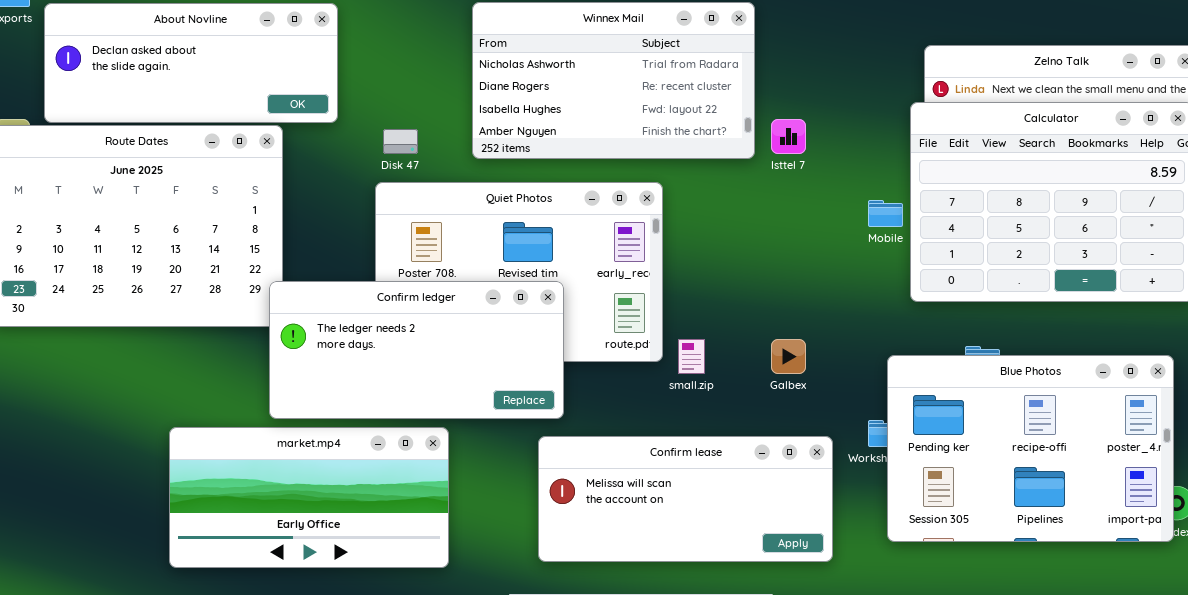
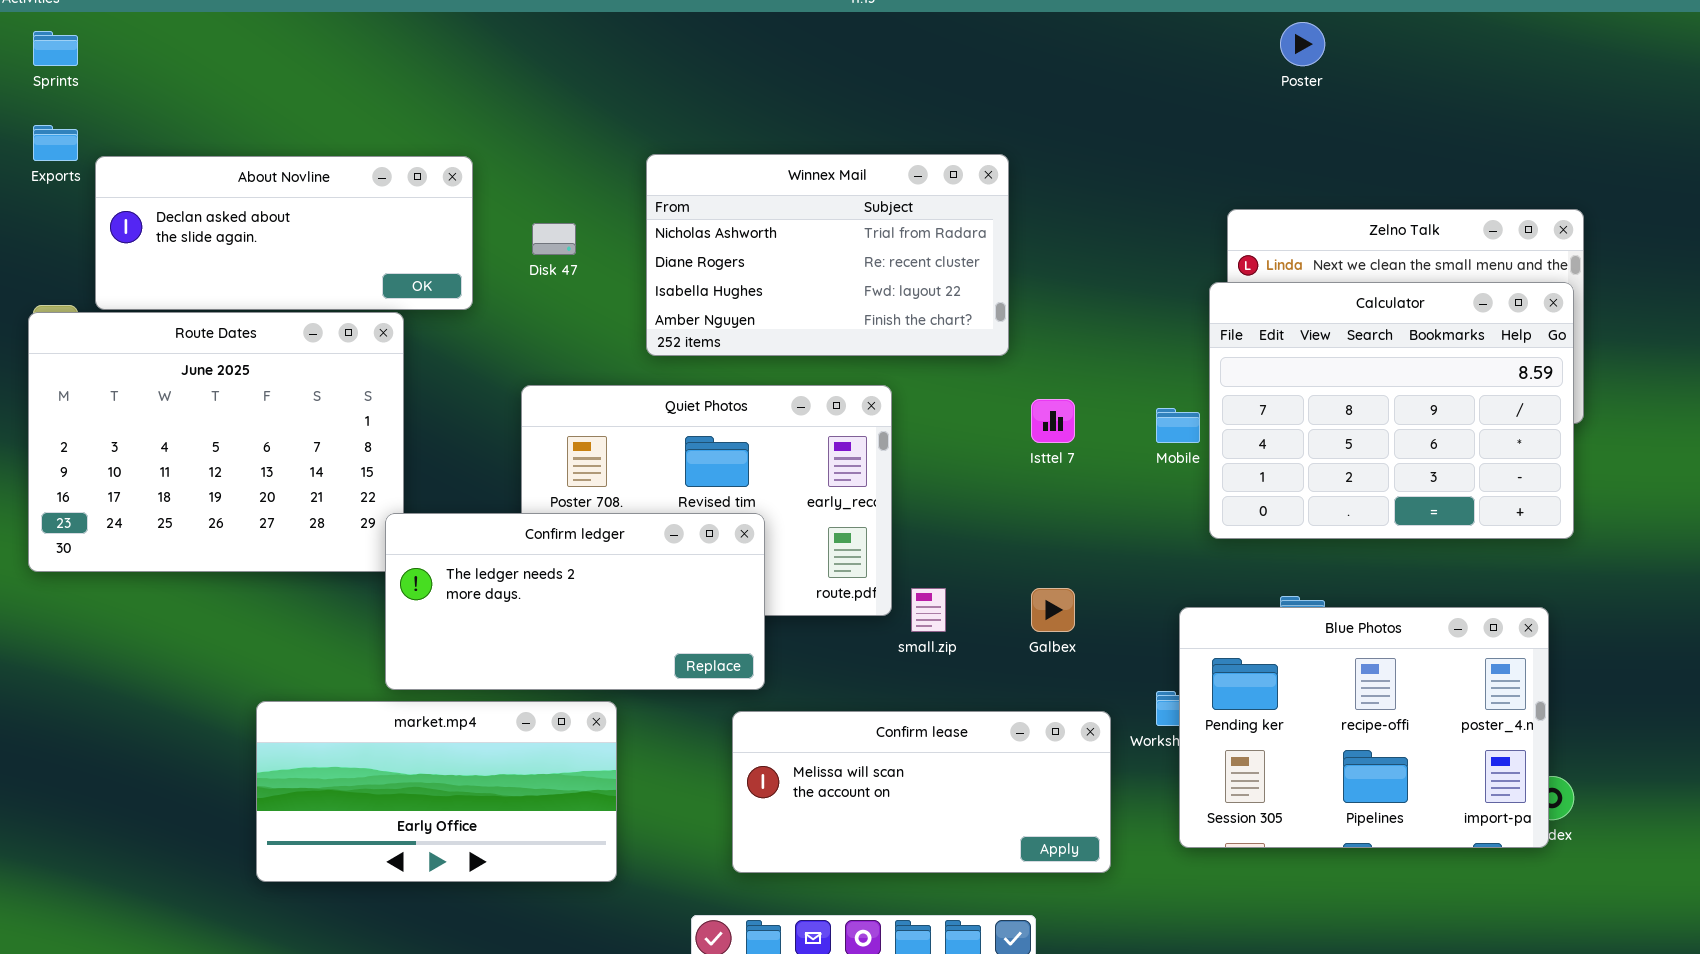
Isttel 7: [771,119,806,154] -> [1031,399,1075,443], moved
Disk 47: [383,129,418,154] -> [532,223,576,255], moved

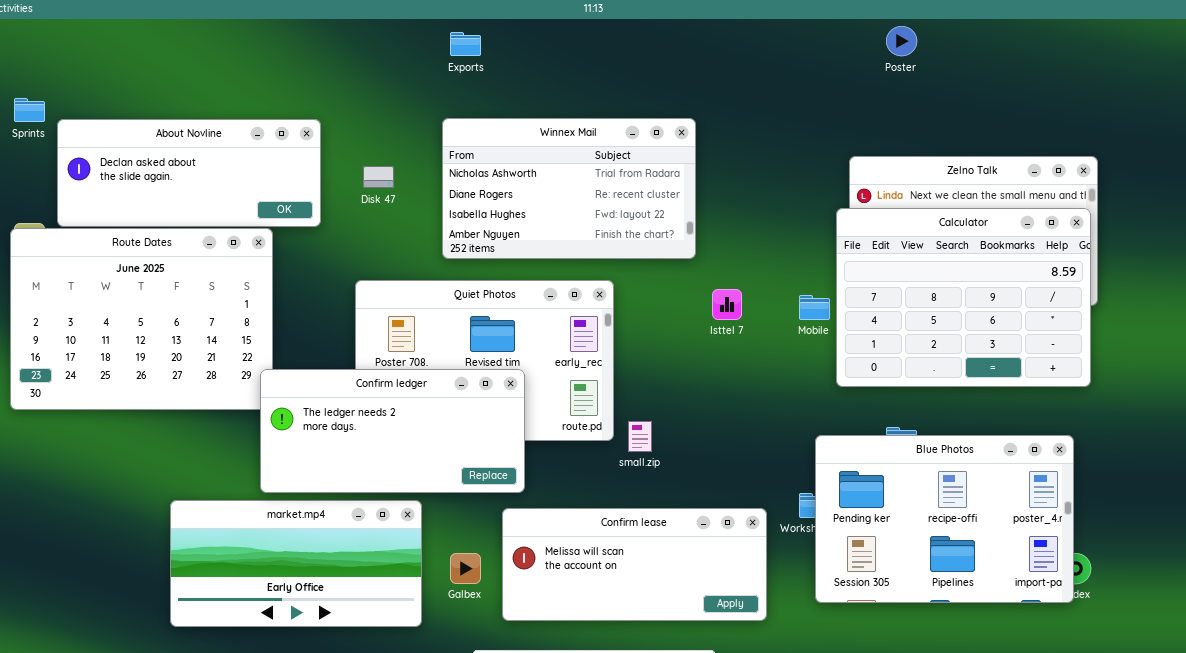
Sprints: [33,31,78,66] -> [14,98,45,122], moved
Exports: [33,125,78,161] -> [450,32,481,56], moved
Galbex: [1031,588,1075,632] -> [450,553,481,584], moved

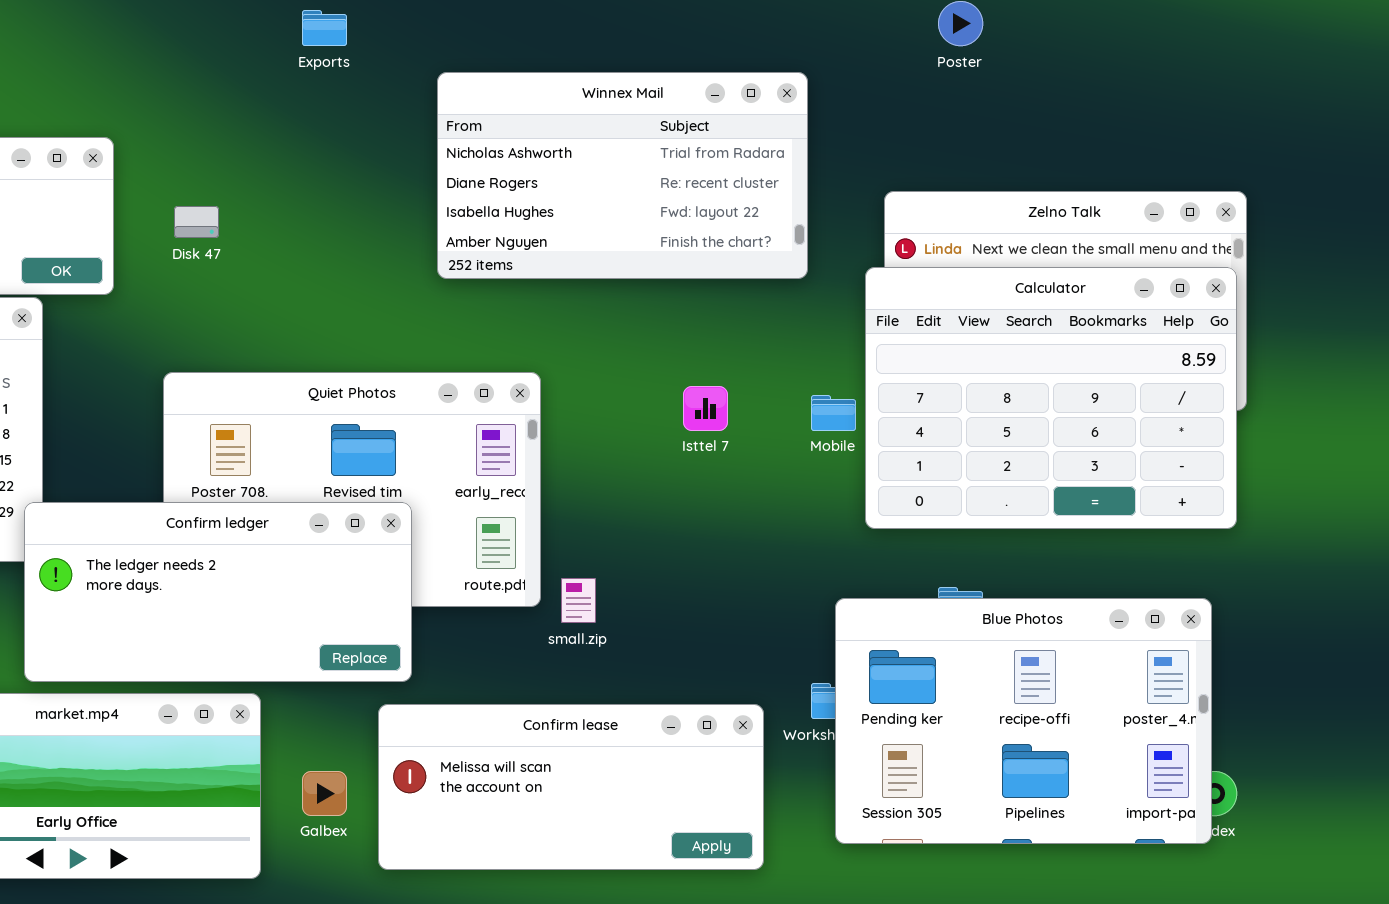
Winnex Mail: [442,118,696,259] -> [437,72,808,279], moved

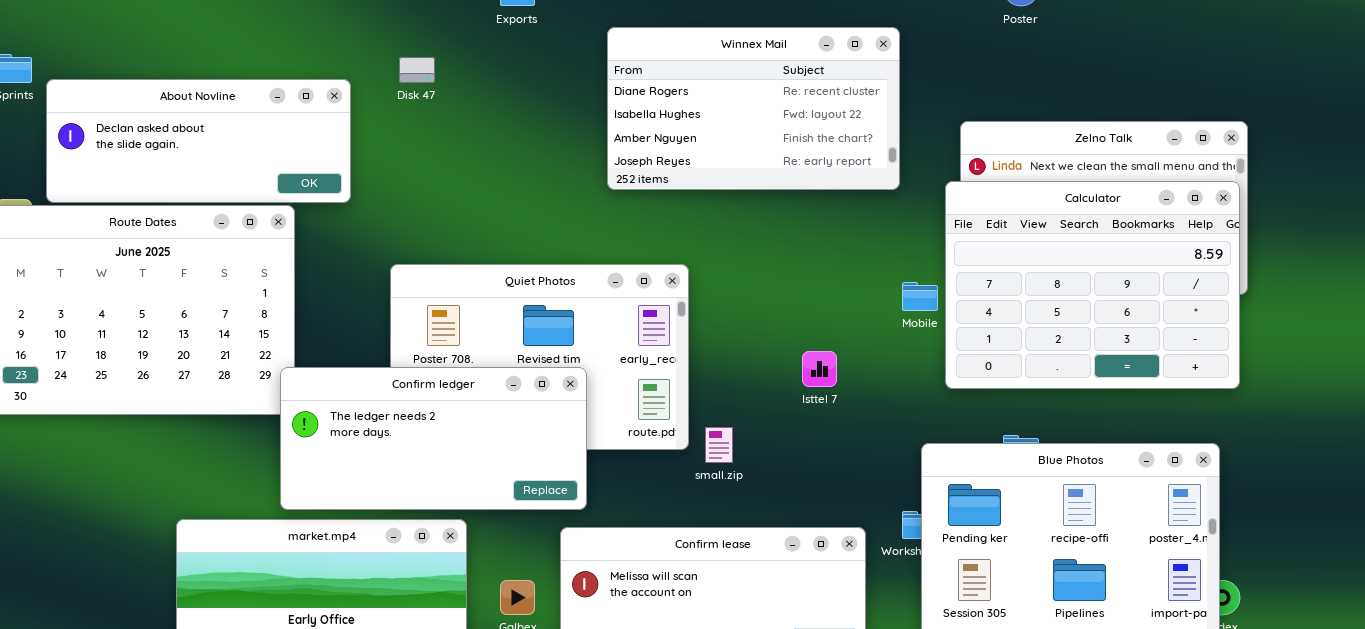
Winnex Mail: [437,72,808,279] -> [607,27,900,190], scrolled down 1 row
Disk 47: [174,206,219,238] -> [399,57,435,83], moved
Isttel 7: [683,386,728,431] -> [802,351,837,387], moved

